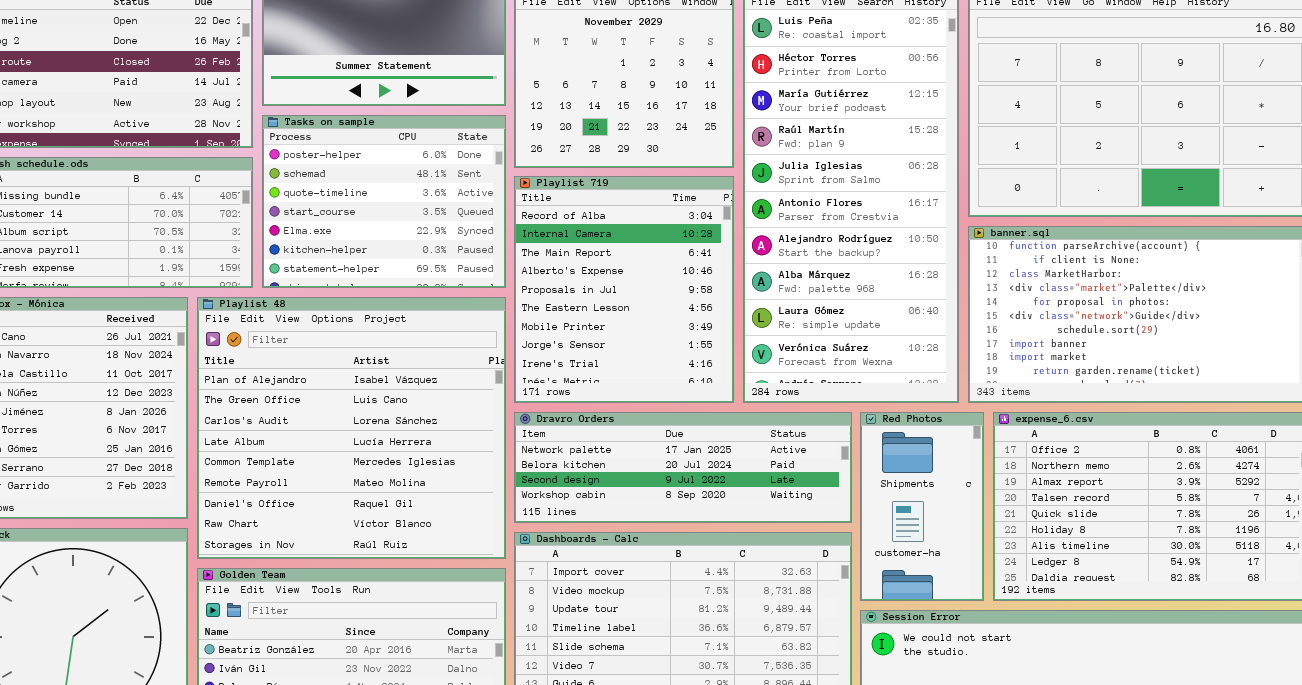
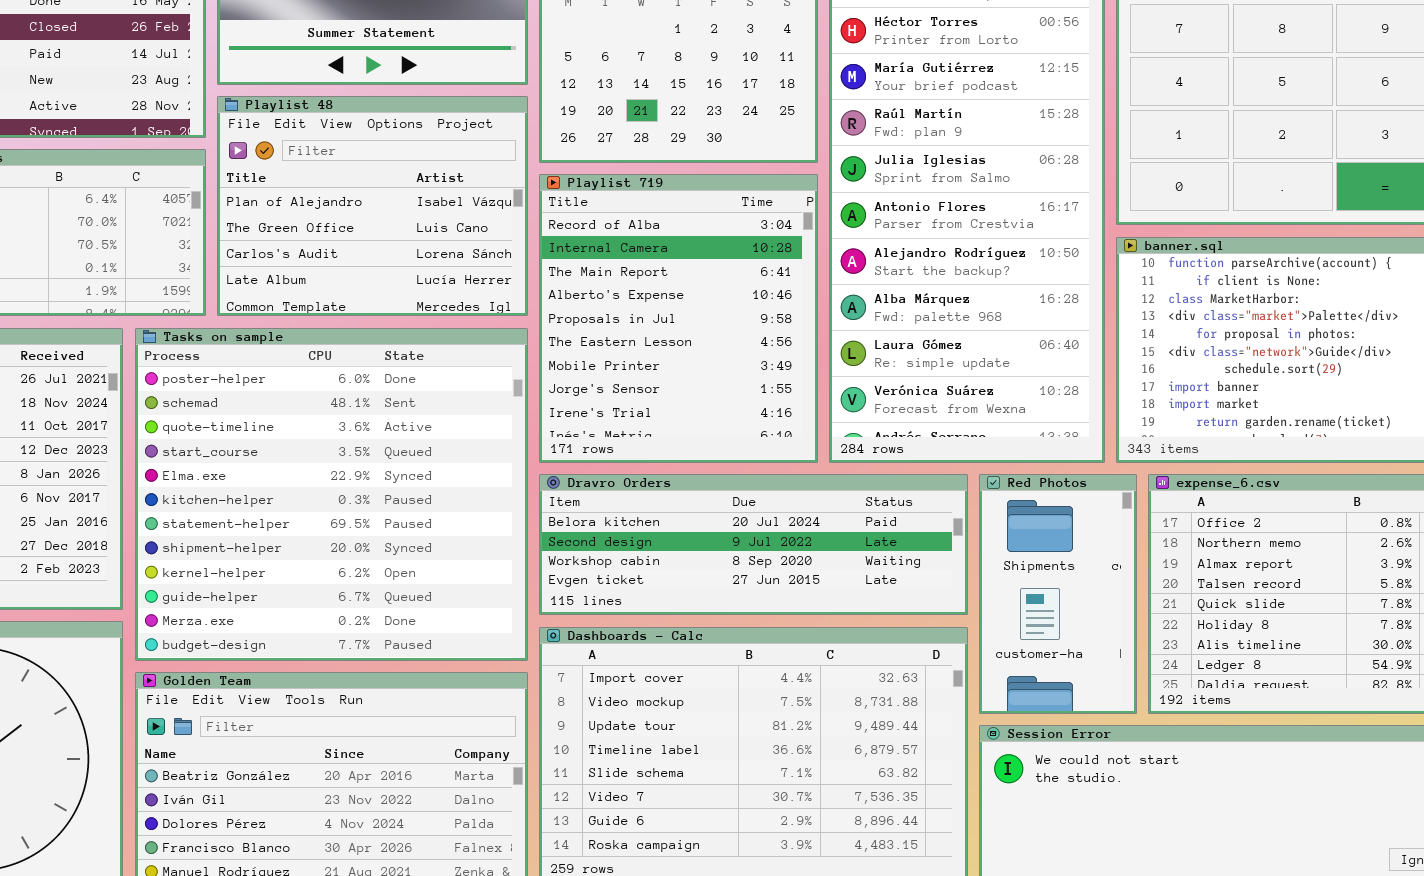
Tasks on sample: [262,115,506,288] -> [135,328,528,661], moved, resized
Playlist 48: [197,297,506,559] -> [217,96,528,316], moved, resized
Dravro Orders: [514,412,852,523] -> [539,474,968,615], scrolled down 1 row

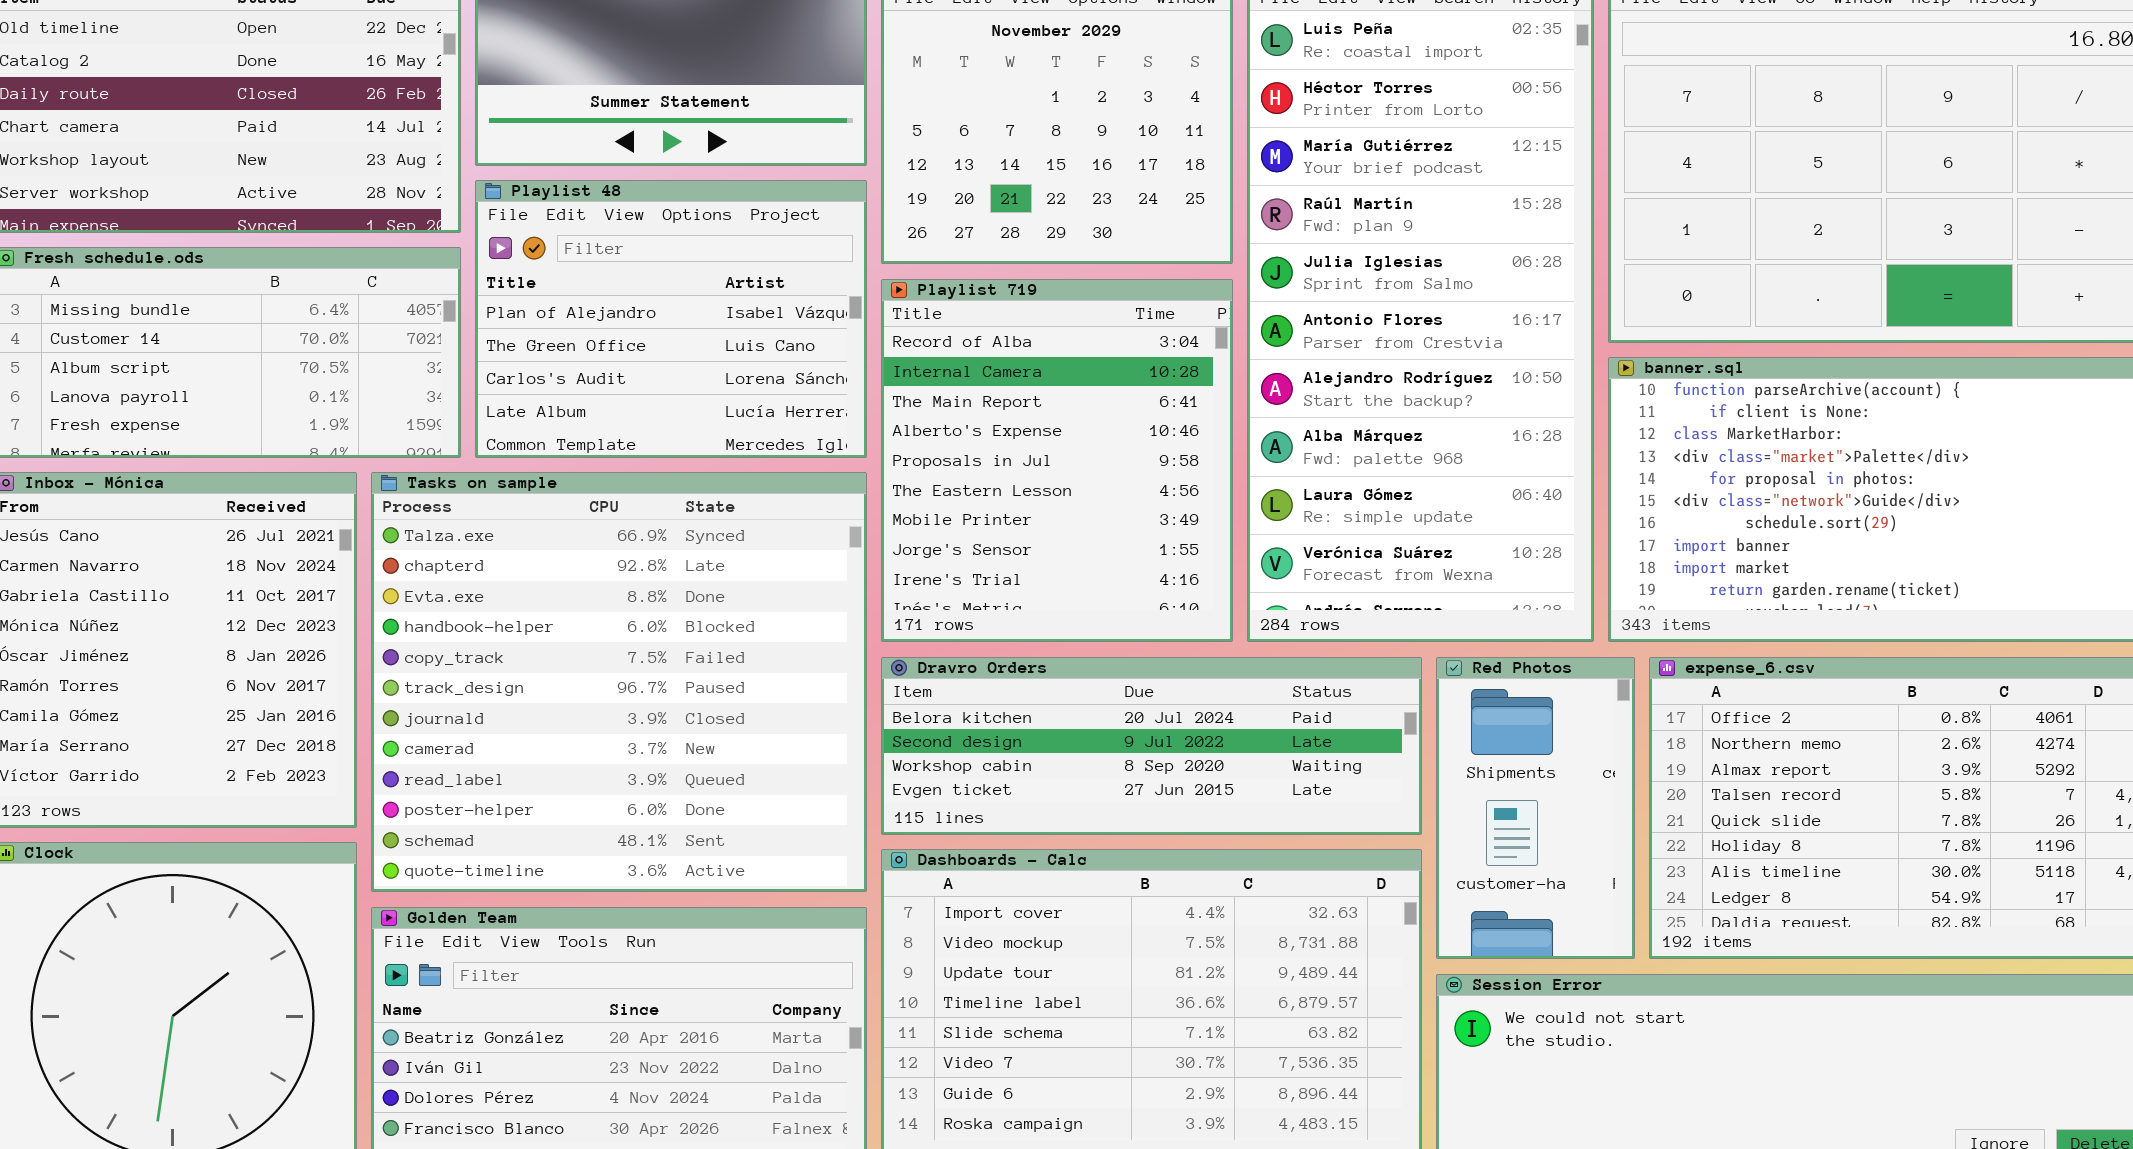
Tasks on sample: [135,328,528,661] -> [371,472,867,892], scrolled up 9 rows

